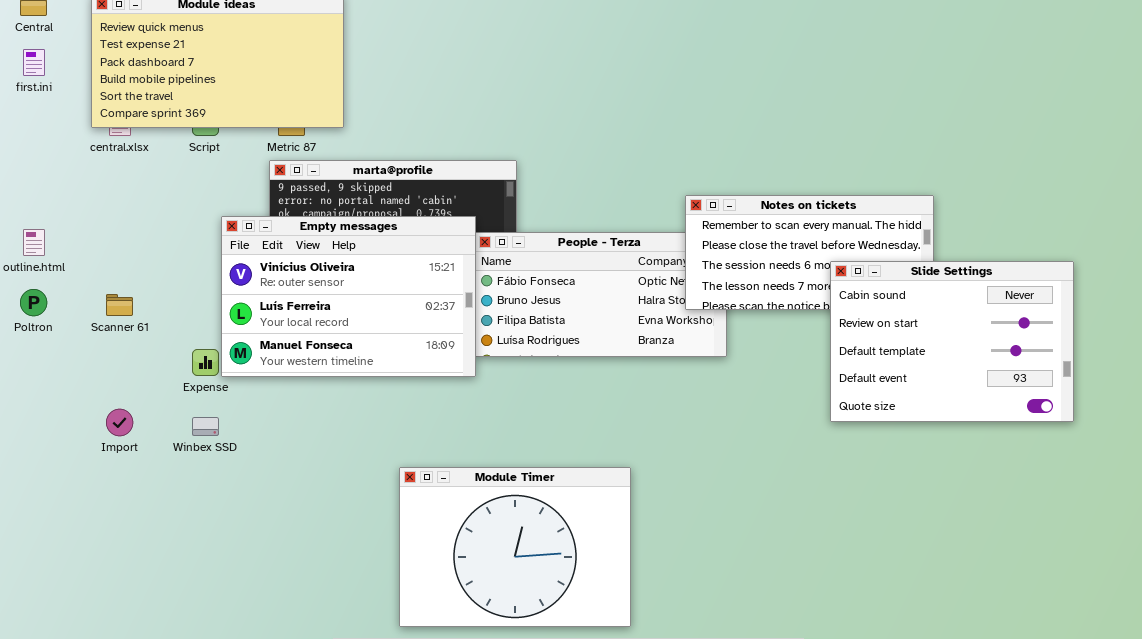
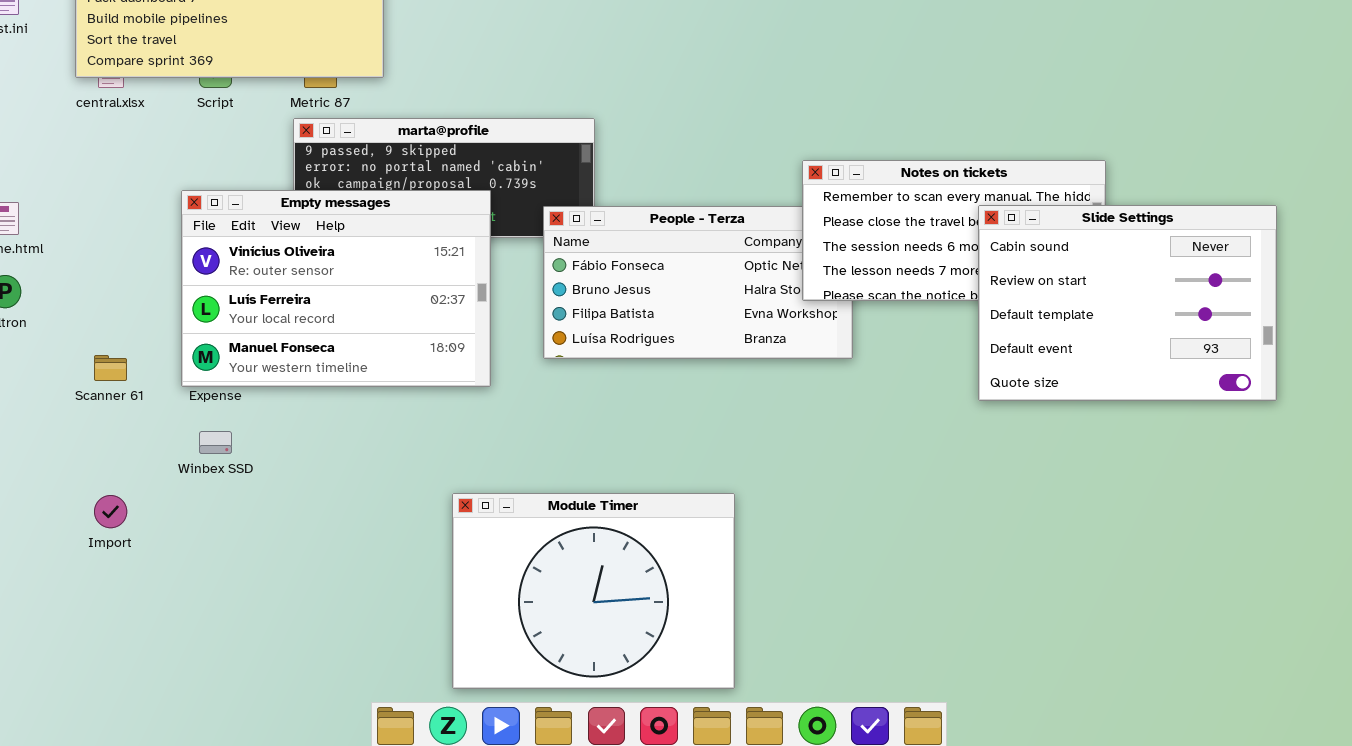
Empty messages: [221,216,476,377] -> [181,190,491,387], moved
Slide Settings: [830,261,1074,422] -> [978,205,1277,401], moved
Scanner 61: [106,294,133,316] -> [94,355,127,381], moved
Import: [106,409,133,436] -> [94,495,127,528], moved

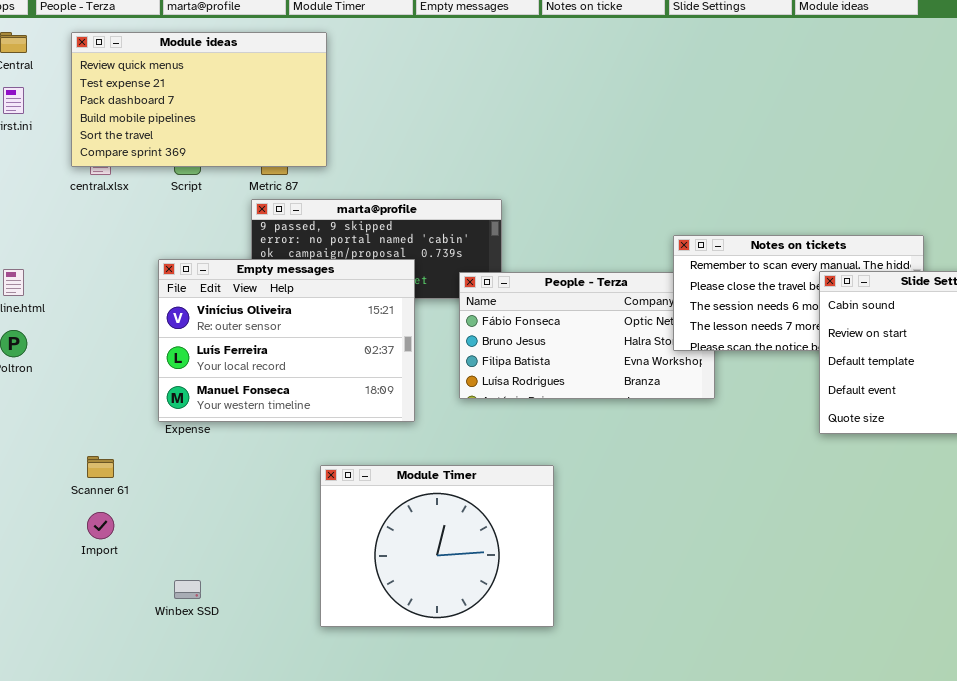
Scanner 61: [94,355,127,381] -> [87,456,114,478], moved
Winbex SSD: [199,431,232,454] -> [174,580,201,599], moved
Module Timer: [452,493,735,689] -> [320,465,554,627], moved

